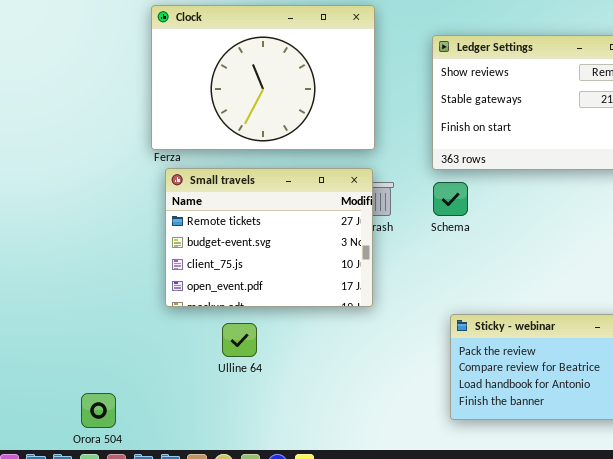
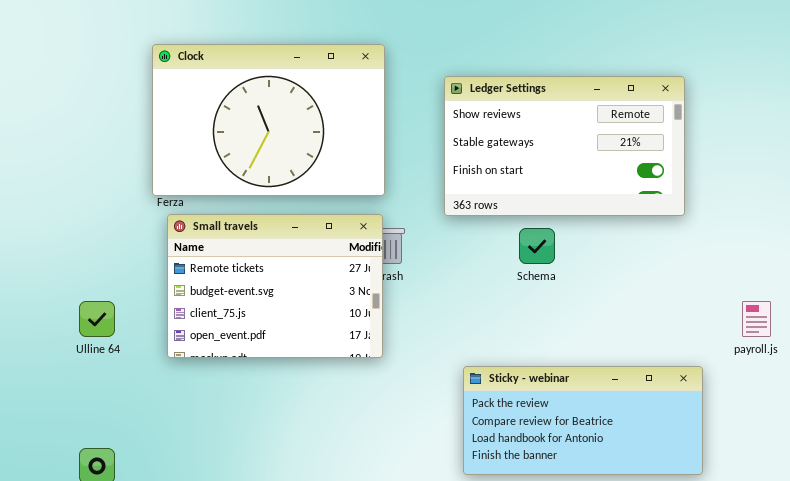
Schema: [433,182,468,216] -> [519,228,555,264], moved
Ulline 64: [222,323,257,357] -> [79,301,115,337], moved

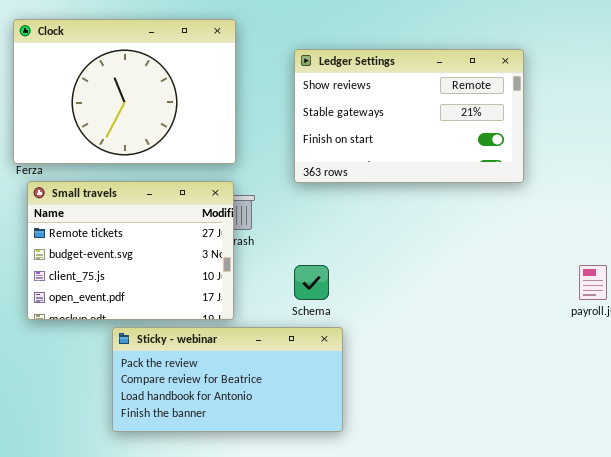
Schema: [519,228,555,264] -> [294,265,329,300], moved
Sticky - webinar: [463,366,703,475] -> [112,327,343,432], moved

